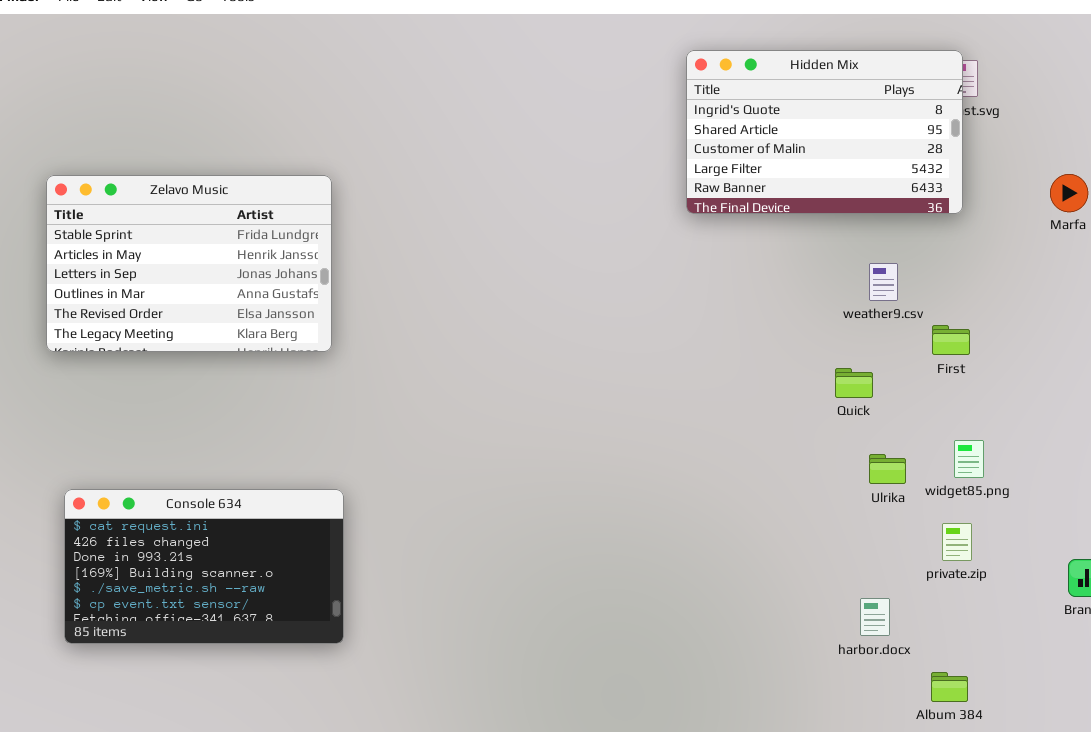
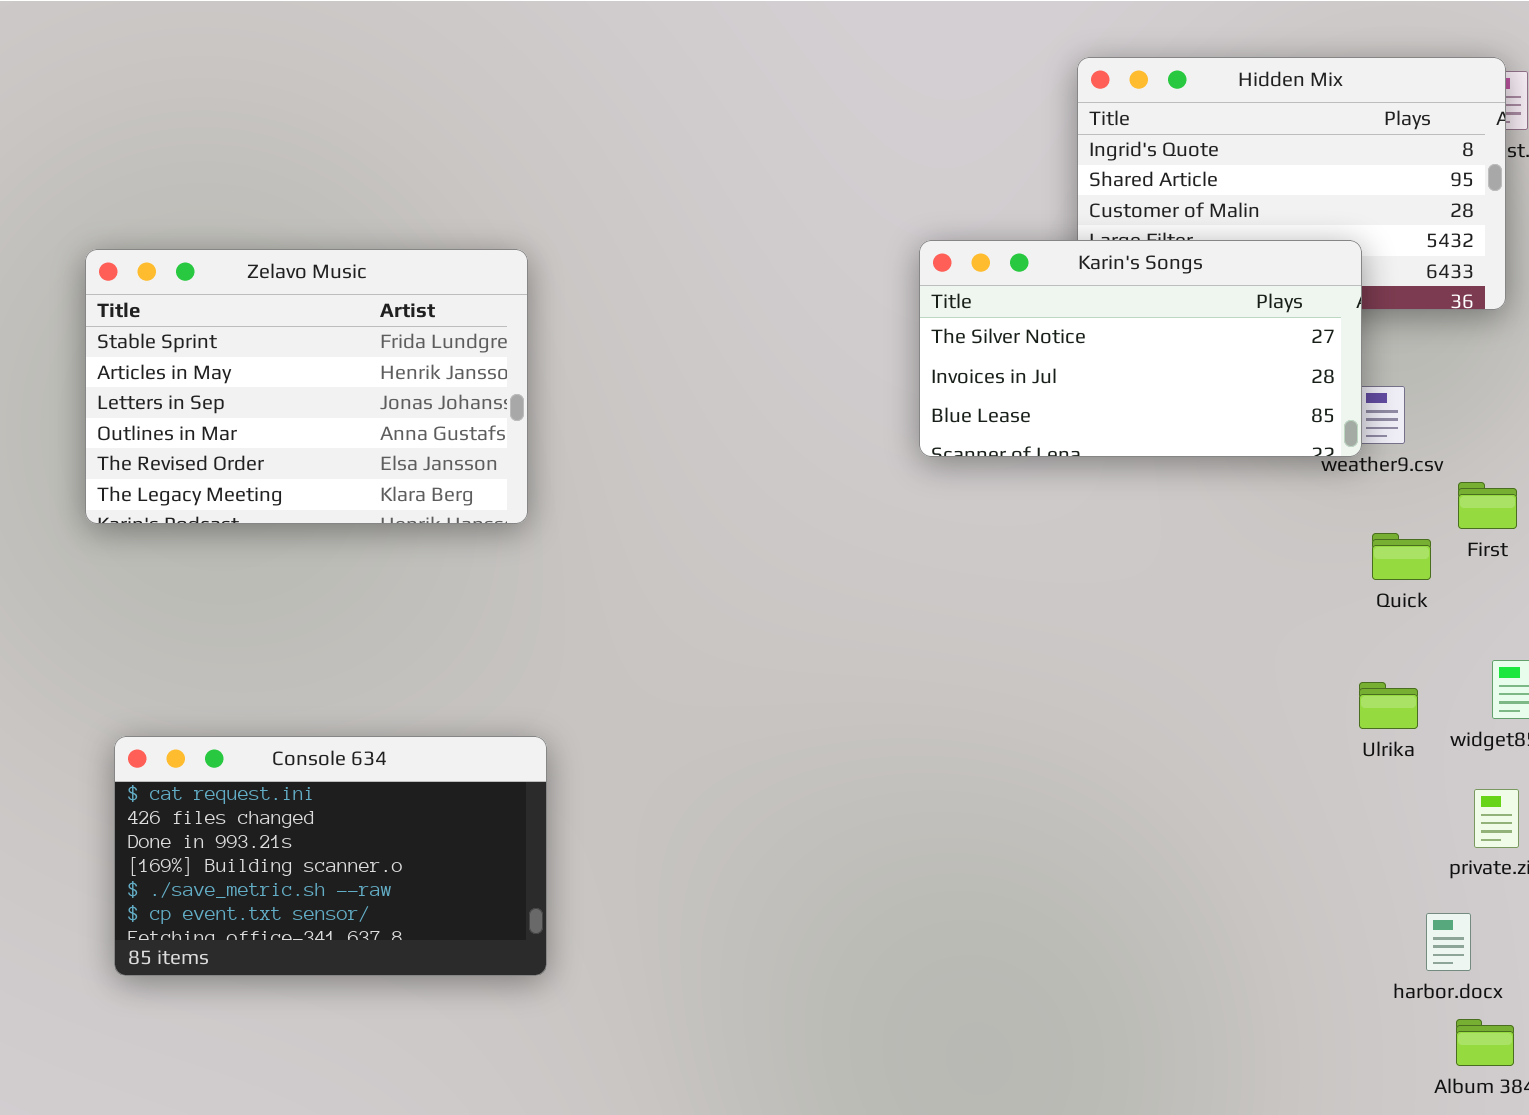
Karin's Songs: none -> [919,240,1362,457], opened
Quick: [835,368,873,398] -> [1372,533,1431,580], moved
harbor.docx: [860,598,890,636] -> [1426,913,1471,971], moved

